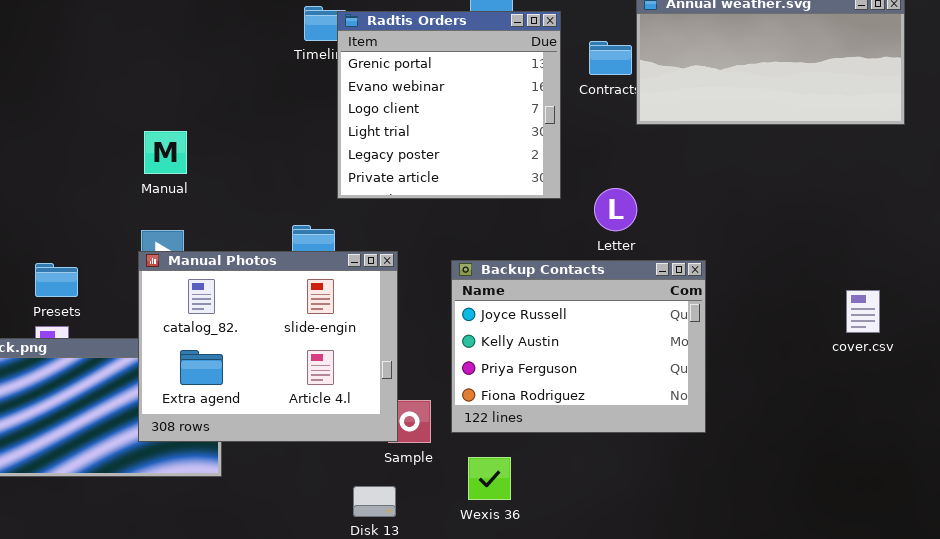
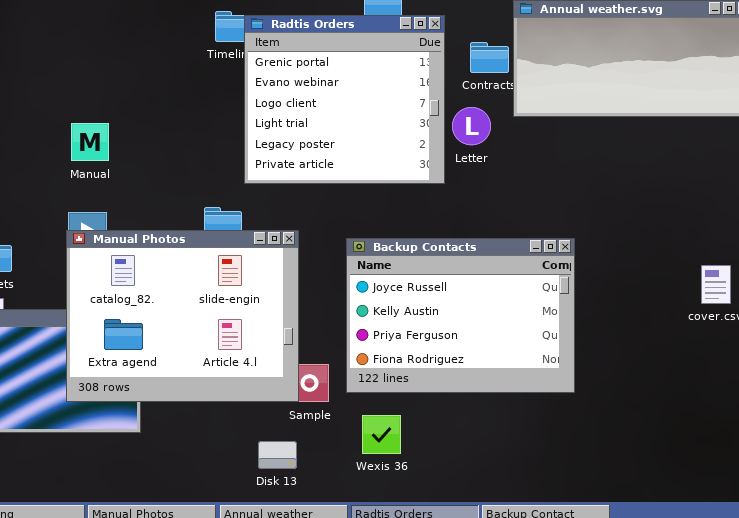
Letter: [594,188,637,231] -> [452,107,491,145], moved

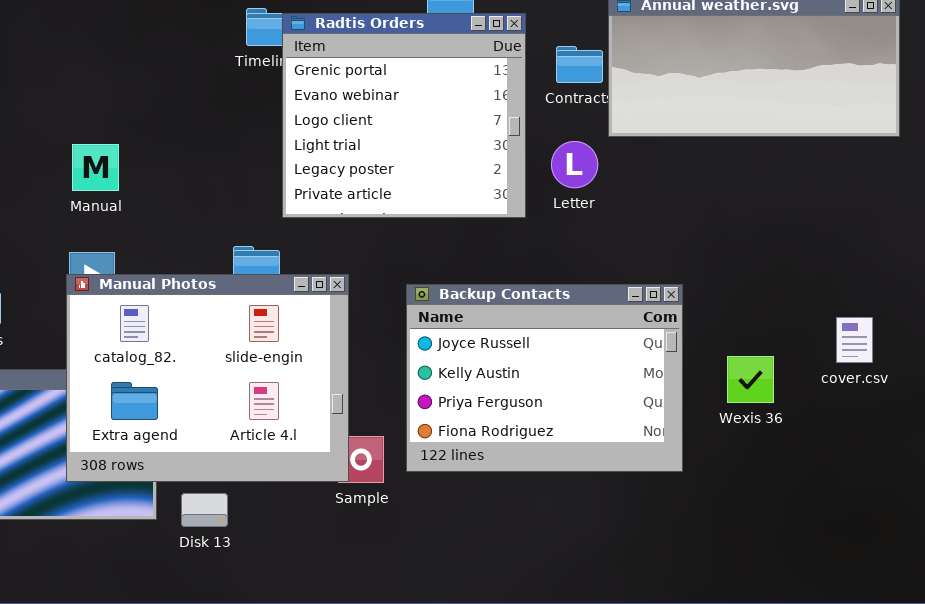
Letter: [452,107,491,145] -> [551,141,598,188], moved
Wexis 36: [362,415,401,454] -> [727,356,774,403], moved
Disk 13: [258,441,297,469] -> [181,493,228,527], moved

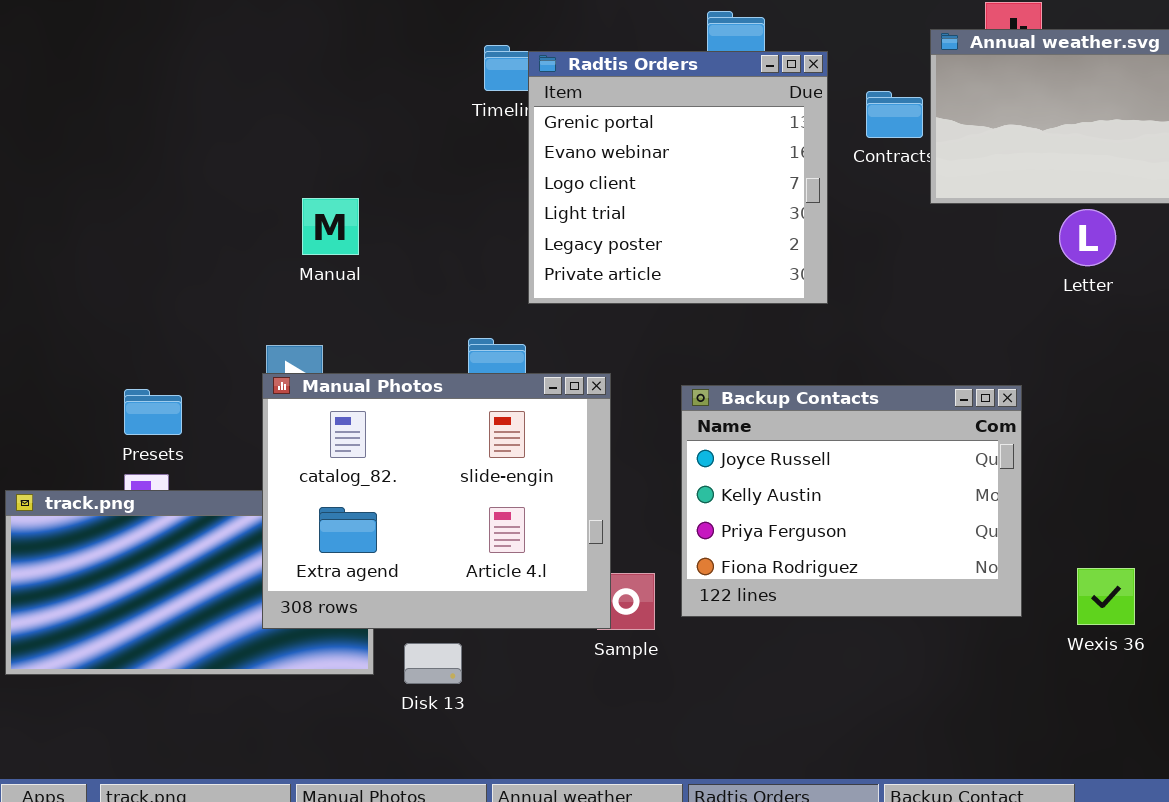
Letter: [551,141,598,188] -> [1059,209,1116,266], moved
Manual: [72,144,119,191] -> [302,198,359,255], moved
Wexis 36: [727,356,774,403] -> [1077,568,1135,625], moved

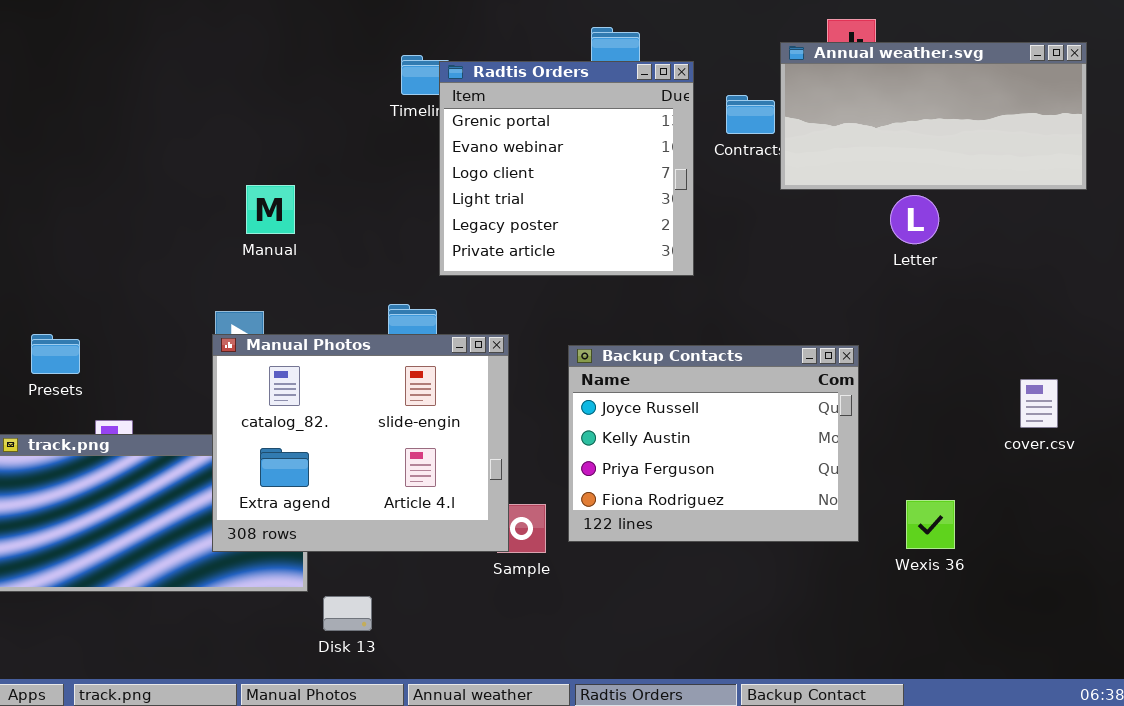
Presets: [124,389,182,435] -> [31,334,80,374], moved
Disk 13: [404,643,462,684] -> [323,596,372,631], moved

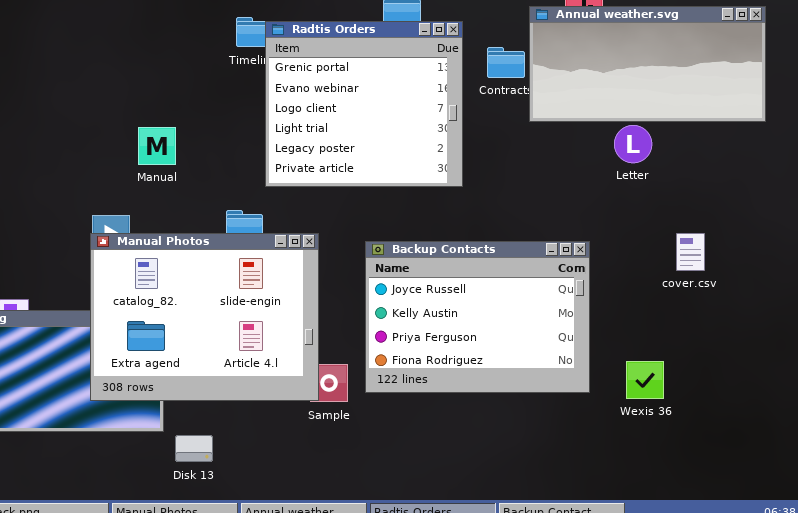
Manual: [246,185,295,234] -> [138,127,176,165], moved
cover.csv: [1020,379,1058,428] -> [676,233,705,271], moved

